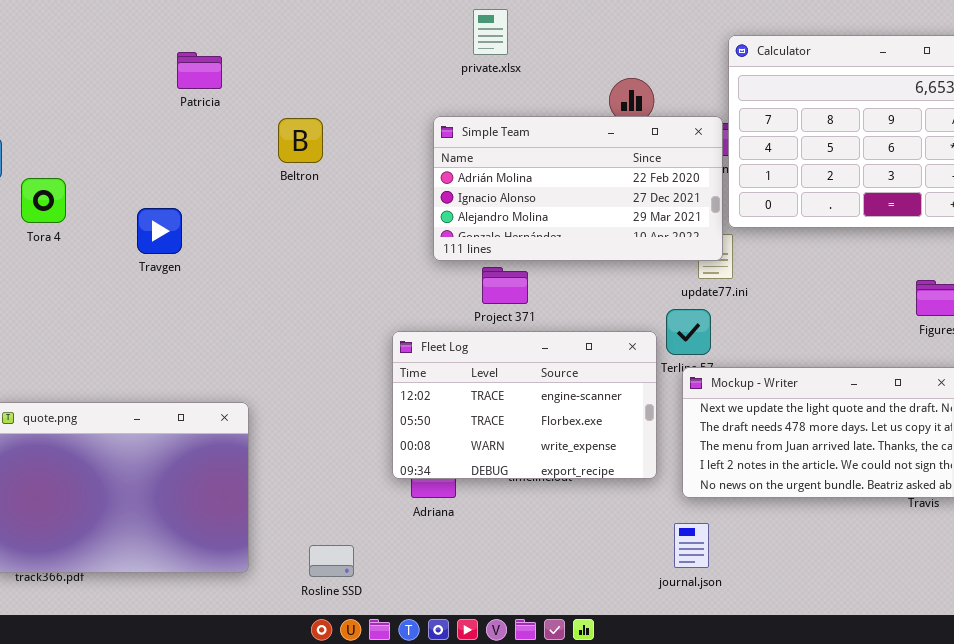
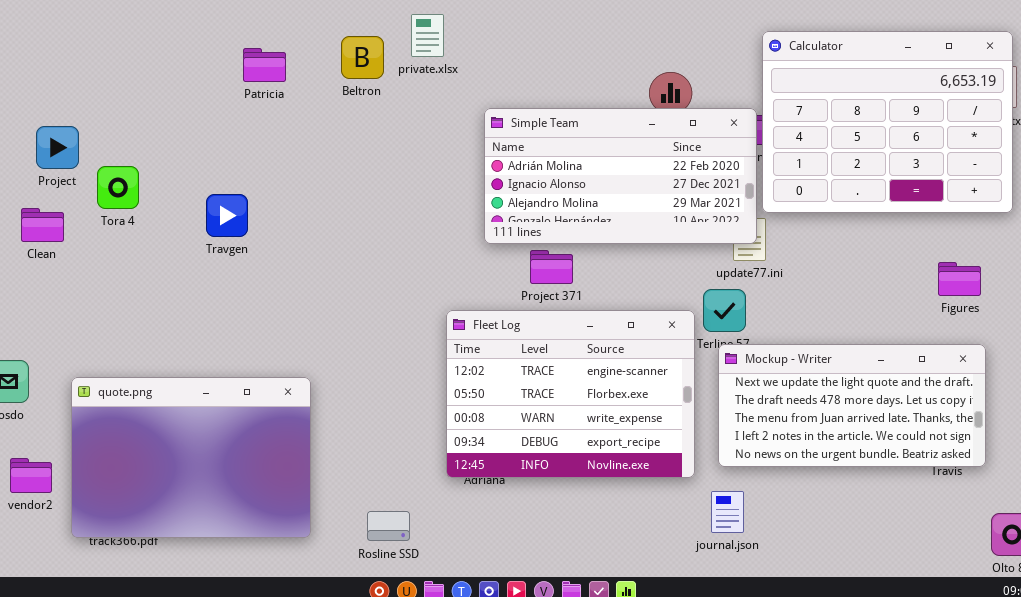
private.xlsx: [473,9,508,55] -> [411,14,444,57], moved
Beltron: [278,118,323,163] -> [341,36,384,79], moved
Fleet Log: [392,331,657,479] -> [446,310,695,478], resized

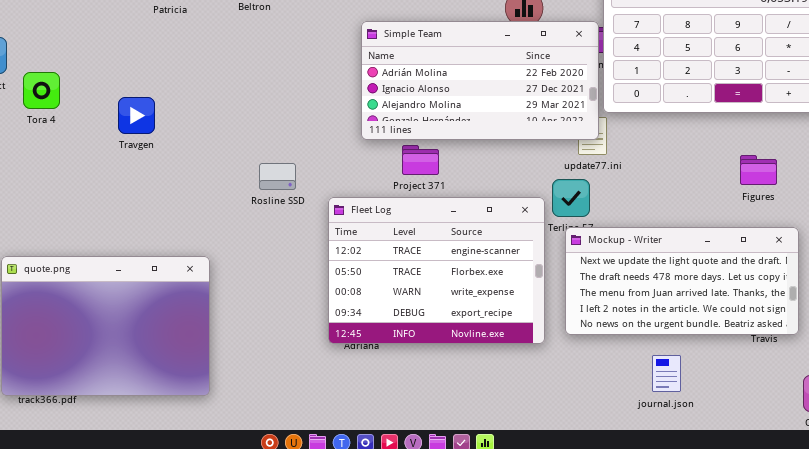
Figures: [938,262,981,296] -> [740,155,777,185], moved
journal.json: [711,491,744,533] -> [652,355,681,392], moved
Rosline SSD: [367,511,410,541] -> [259,163,296,190], moved

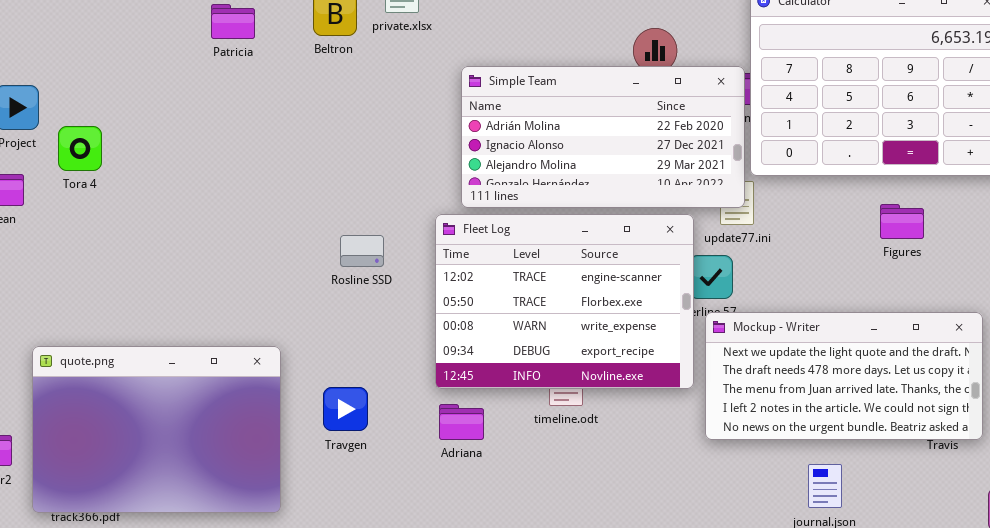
Travgen: [118,97,155,134] -> [323,387,368,431], moved
Figures: [740,155,777,185] -> [880,204,924,239], moved
Fleet Log: [328,197,545,344] -> [435,214,694,389], moved

